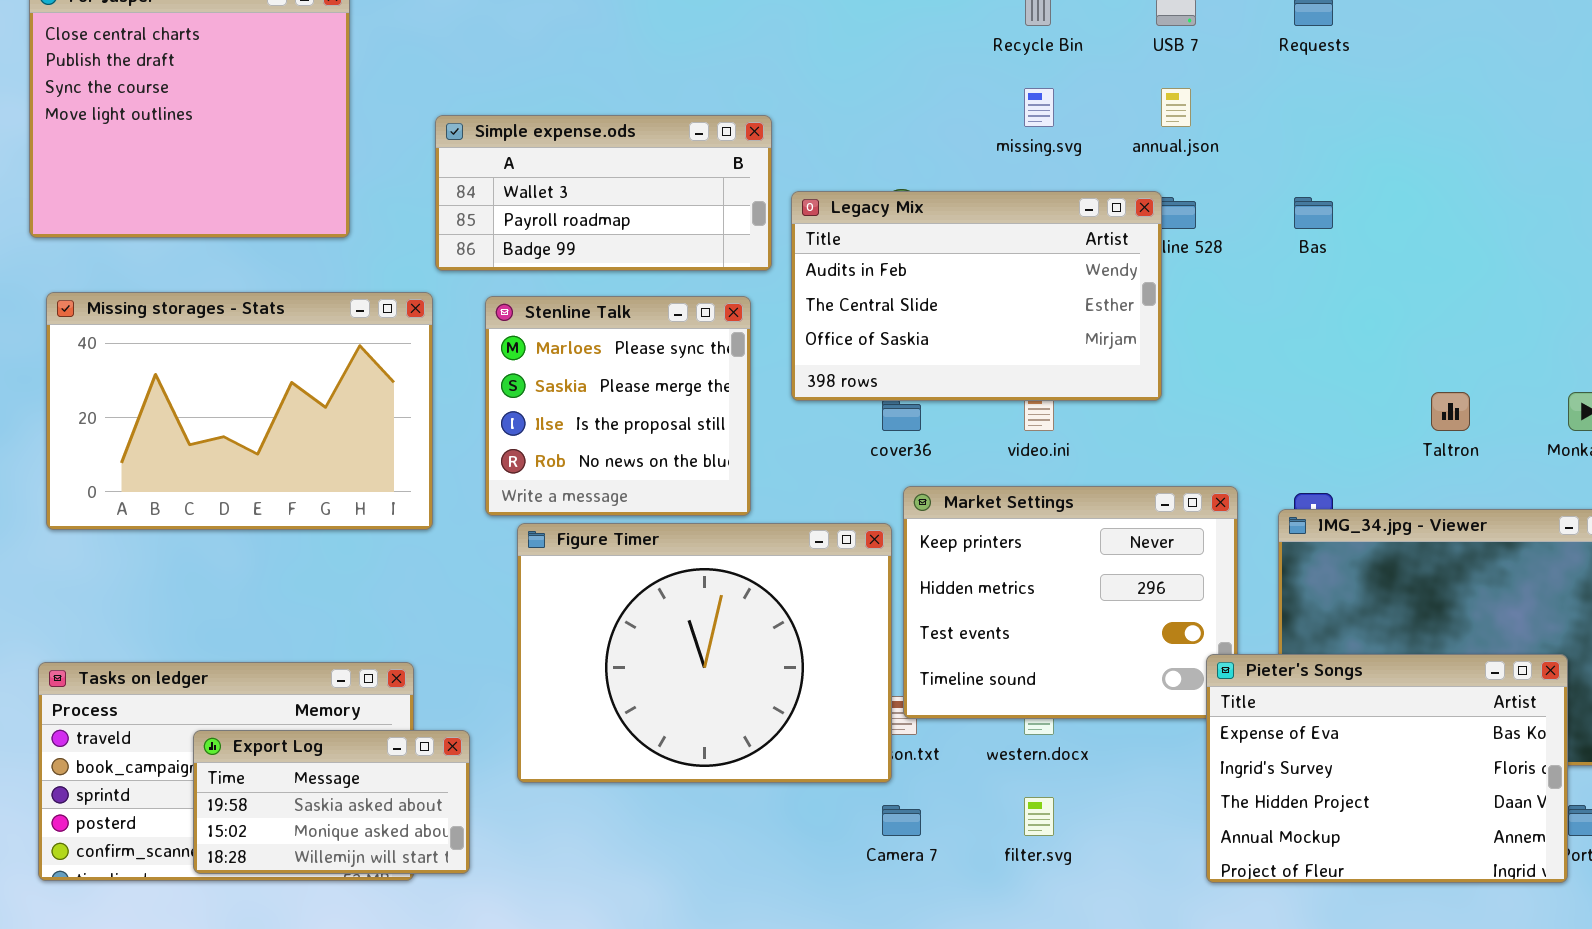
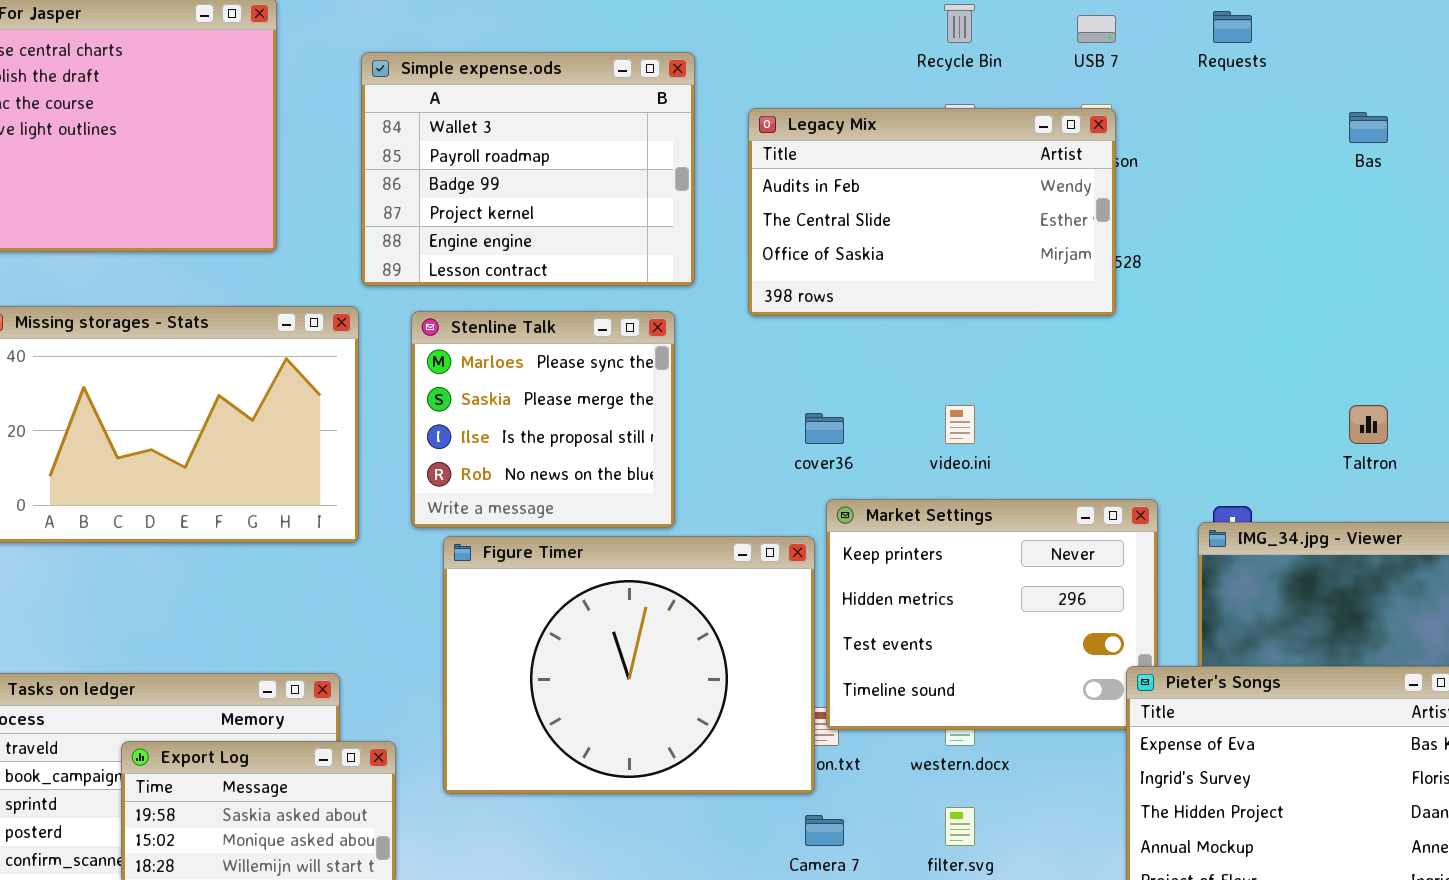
Simple expense.ods: [435,115,772,271] -> [361,52,695,286], resized
Legacy Mix: [791,191,1162,401] -> [748,108,1116,316], moved
Bas: [1294,197,1333,229] -> [1349,112,1388,143], moved

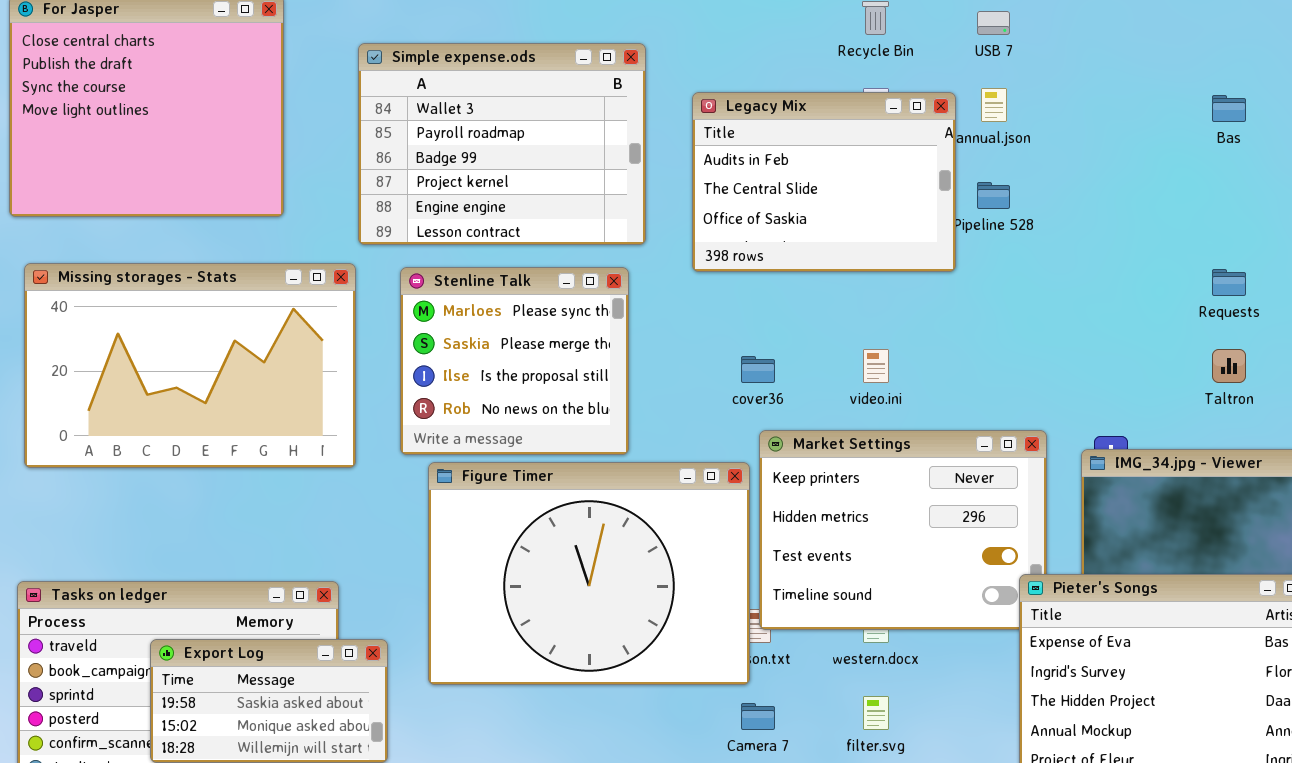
Requests: [1213,11,1252,43] -> [1212,269,1246,296], moved
Legacy Mix: [748,108,1116,316] -> [692,92,956,272], resized

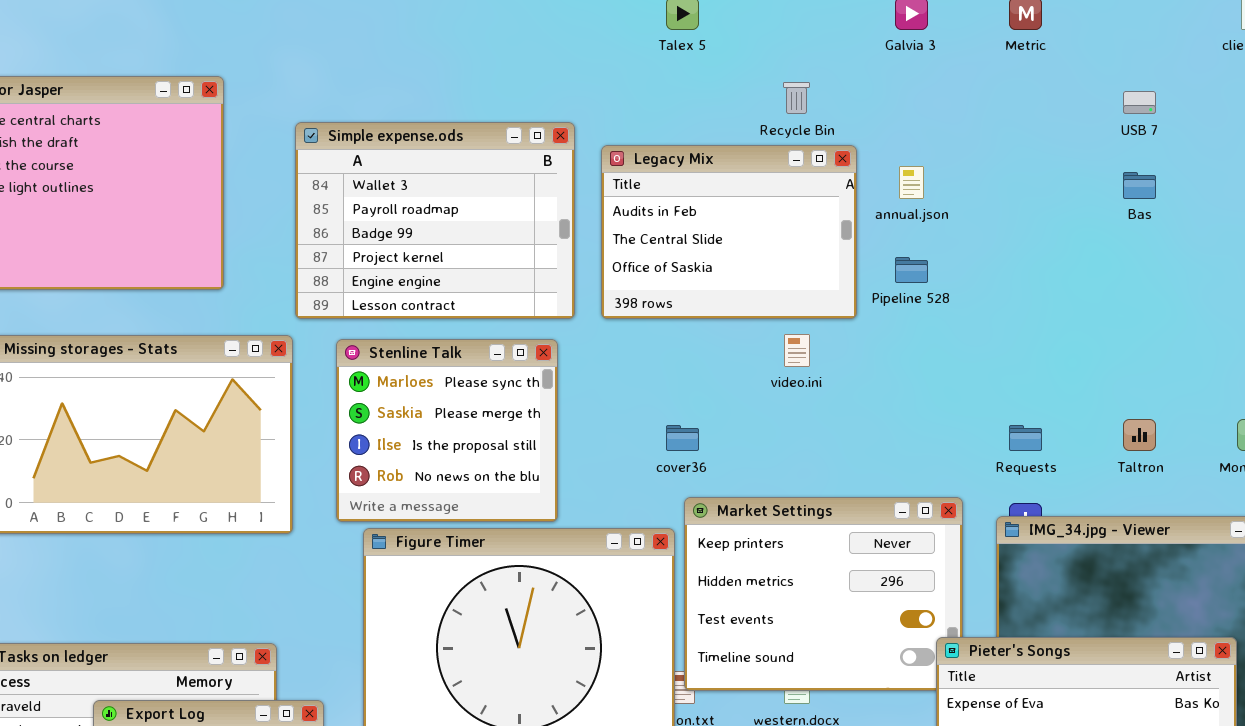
USB 7: [977,11,1010,35] -> [1123,91,1156,114], moved
Legacy Mix: [692,92,956,272] -> [601,145,857,319], moved
Requests: [1212,269,1246,296] -> [1009,425,1042,451], moved
video.ini: [863,349,889,383] -> [784,334,810,367], moved

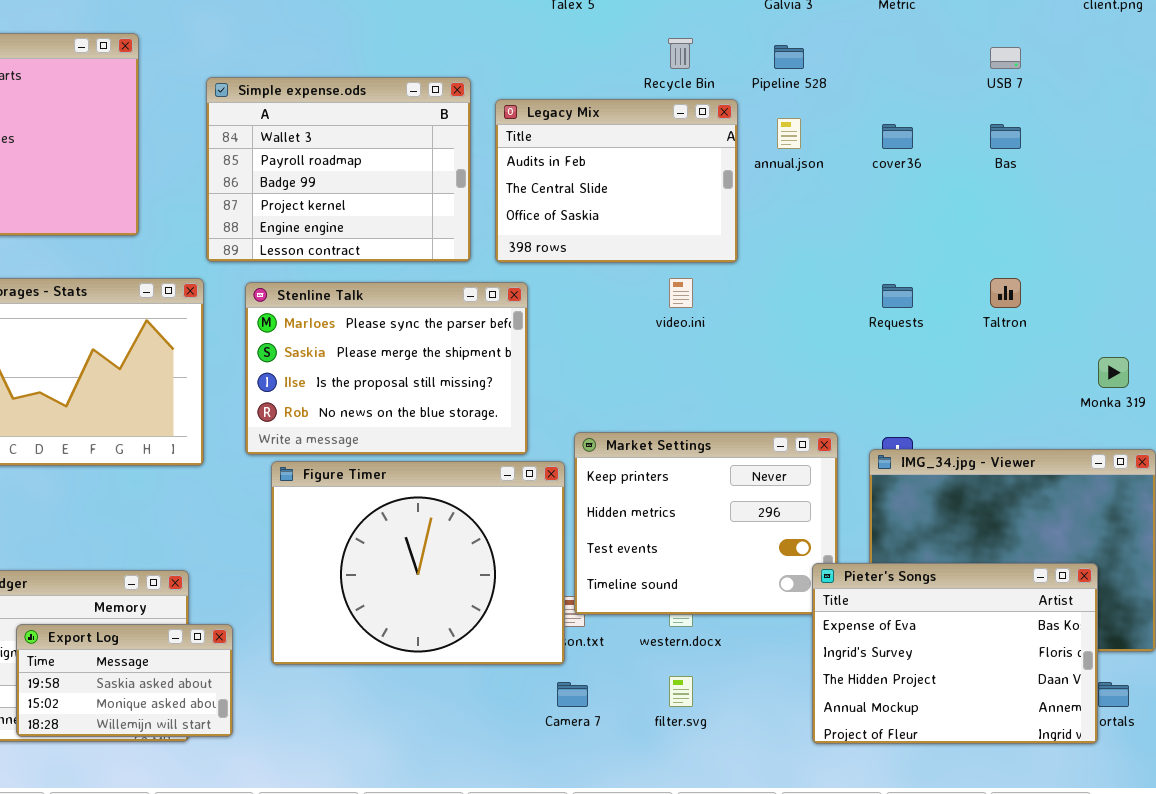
Pipeline 528: [895,257,928,283] -> [774,45,804,69], moved
Stenline Talk: [336,339,558,522] -> [245,282,528,455], resized
Taltron: [1123,419,1156,451] -> [990,278,1021,308], moved
cover36: [666,425,699,451] -> [882,124,913,149], moved
Requests: [1009,425,1042,451] -> [882,284,913,308], moved

